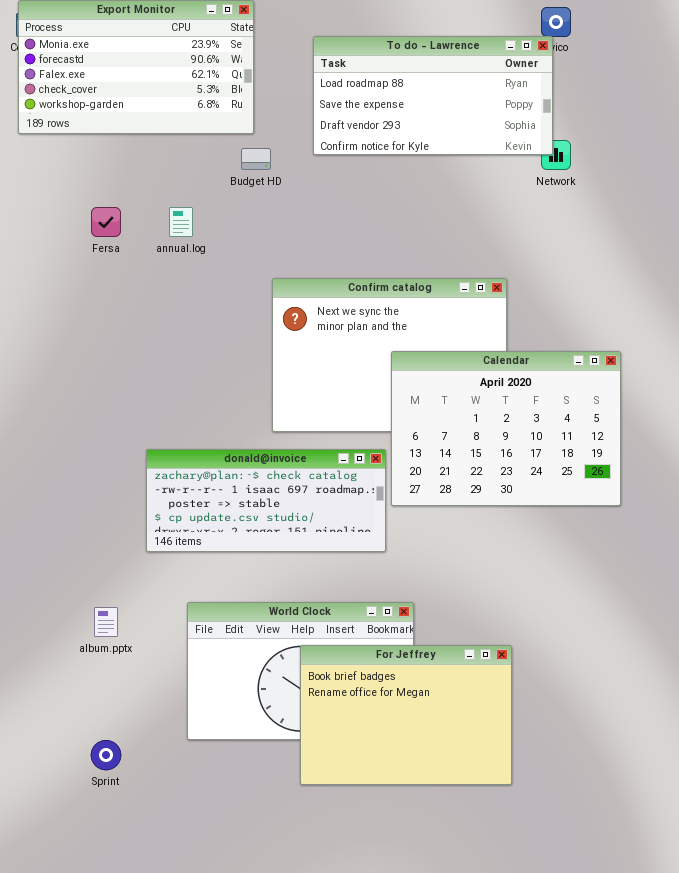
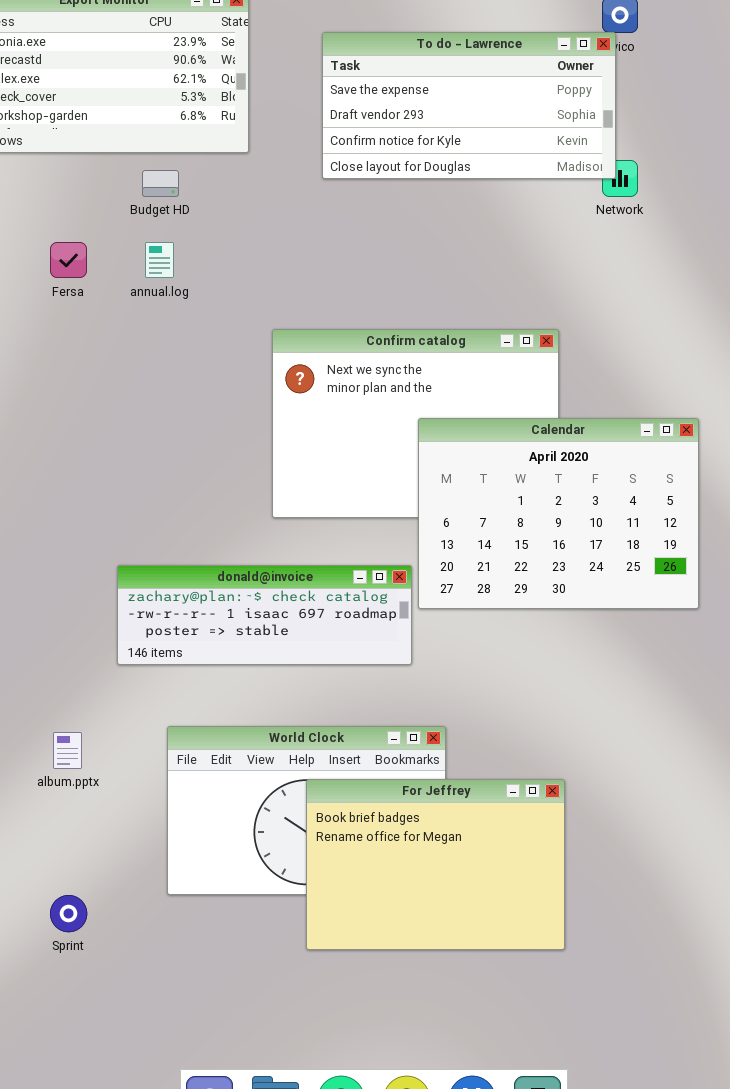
To do - Lawrence: [313,36,553,155] -> [322,32,616,179], scrolled down 1 row
Budget HD: [241,148,271,170] -> [142,170,179,197], moved
donald@invoice: [146,449,386,552] -> [117,565,412,665], resized

